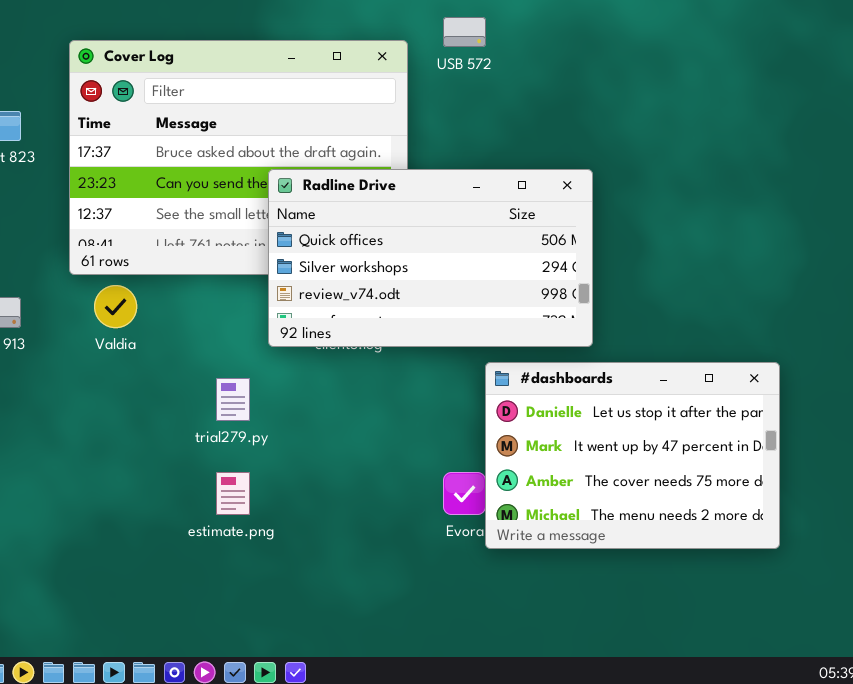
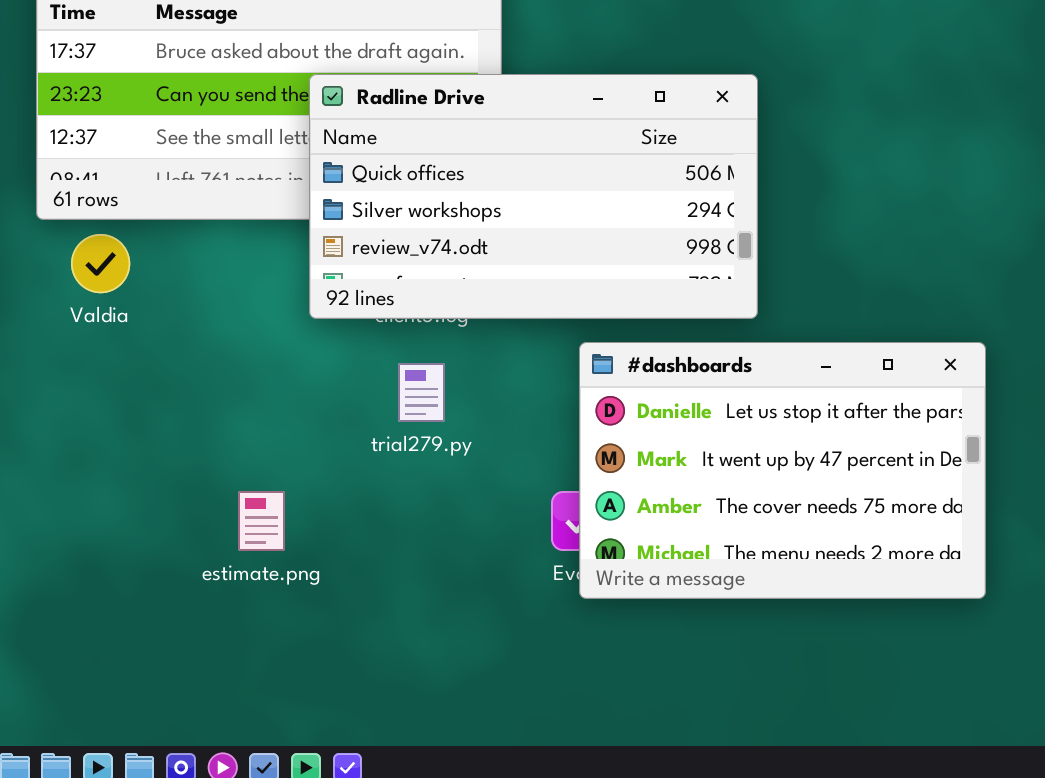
#dashboards: [485,362,780,549] -> [579,342,986,599], moved
trial279.py: [216,378,250,421] -> [398,363,445,422], moved

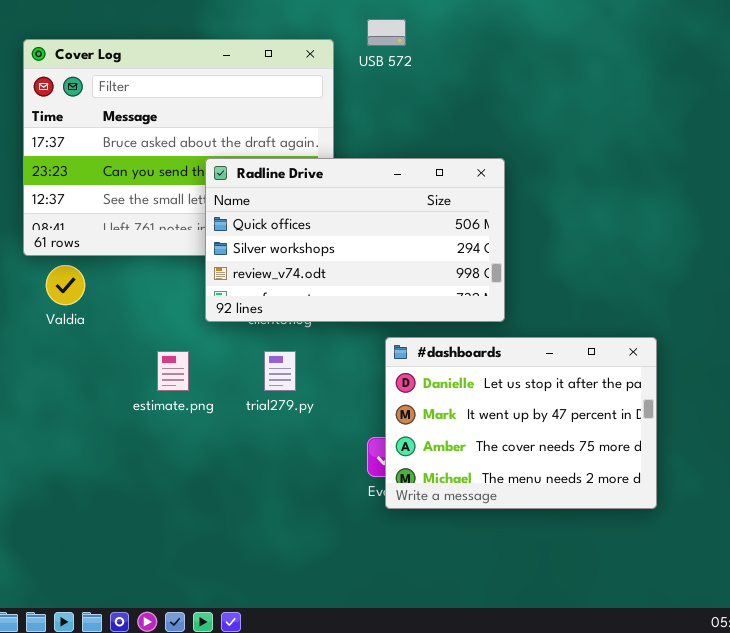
estimate.png: [238,491,285,551] -> [157,351,189,391], moved

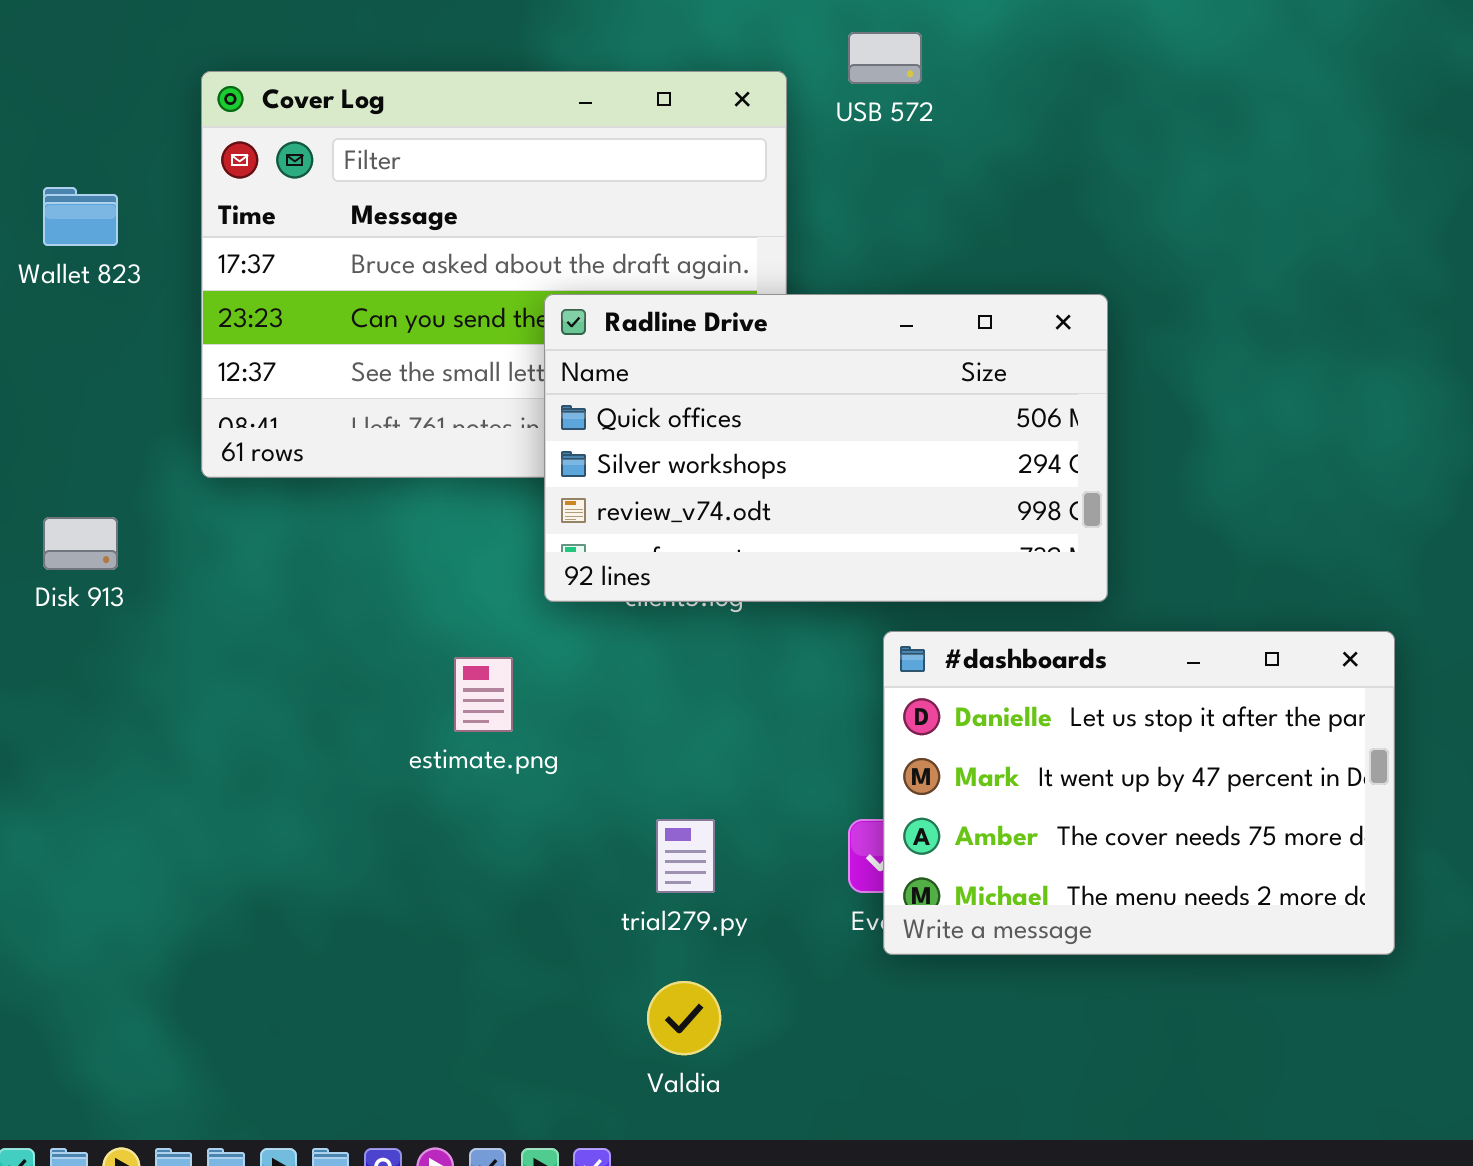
Valdia: [46,265,85,305] -> [647,981,721,1055], moved
trial279.py: [264,351,296,391] -> [656,819,715,893], moved

